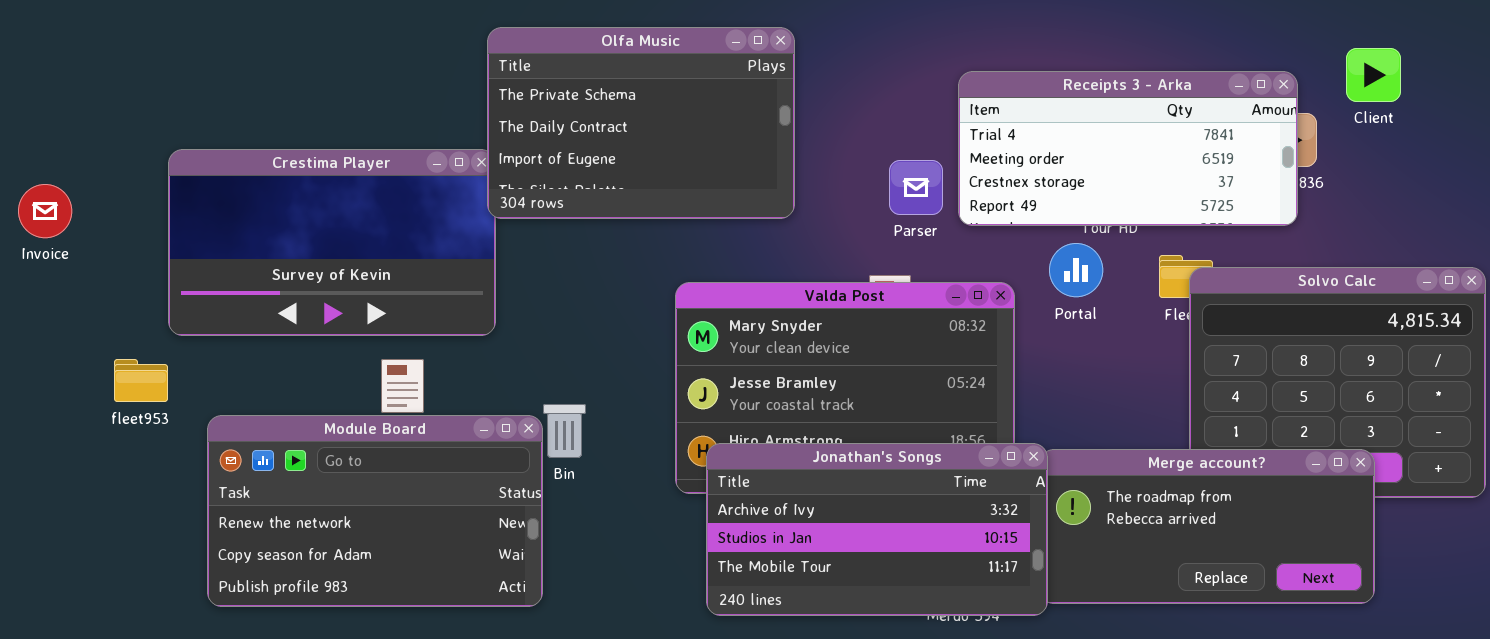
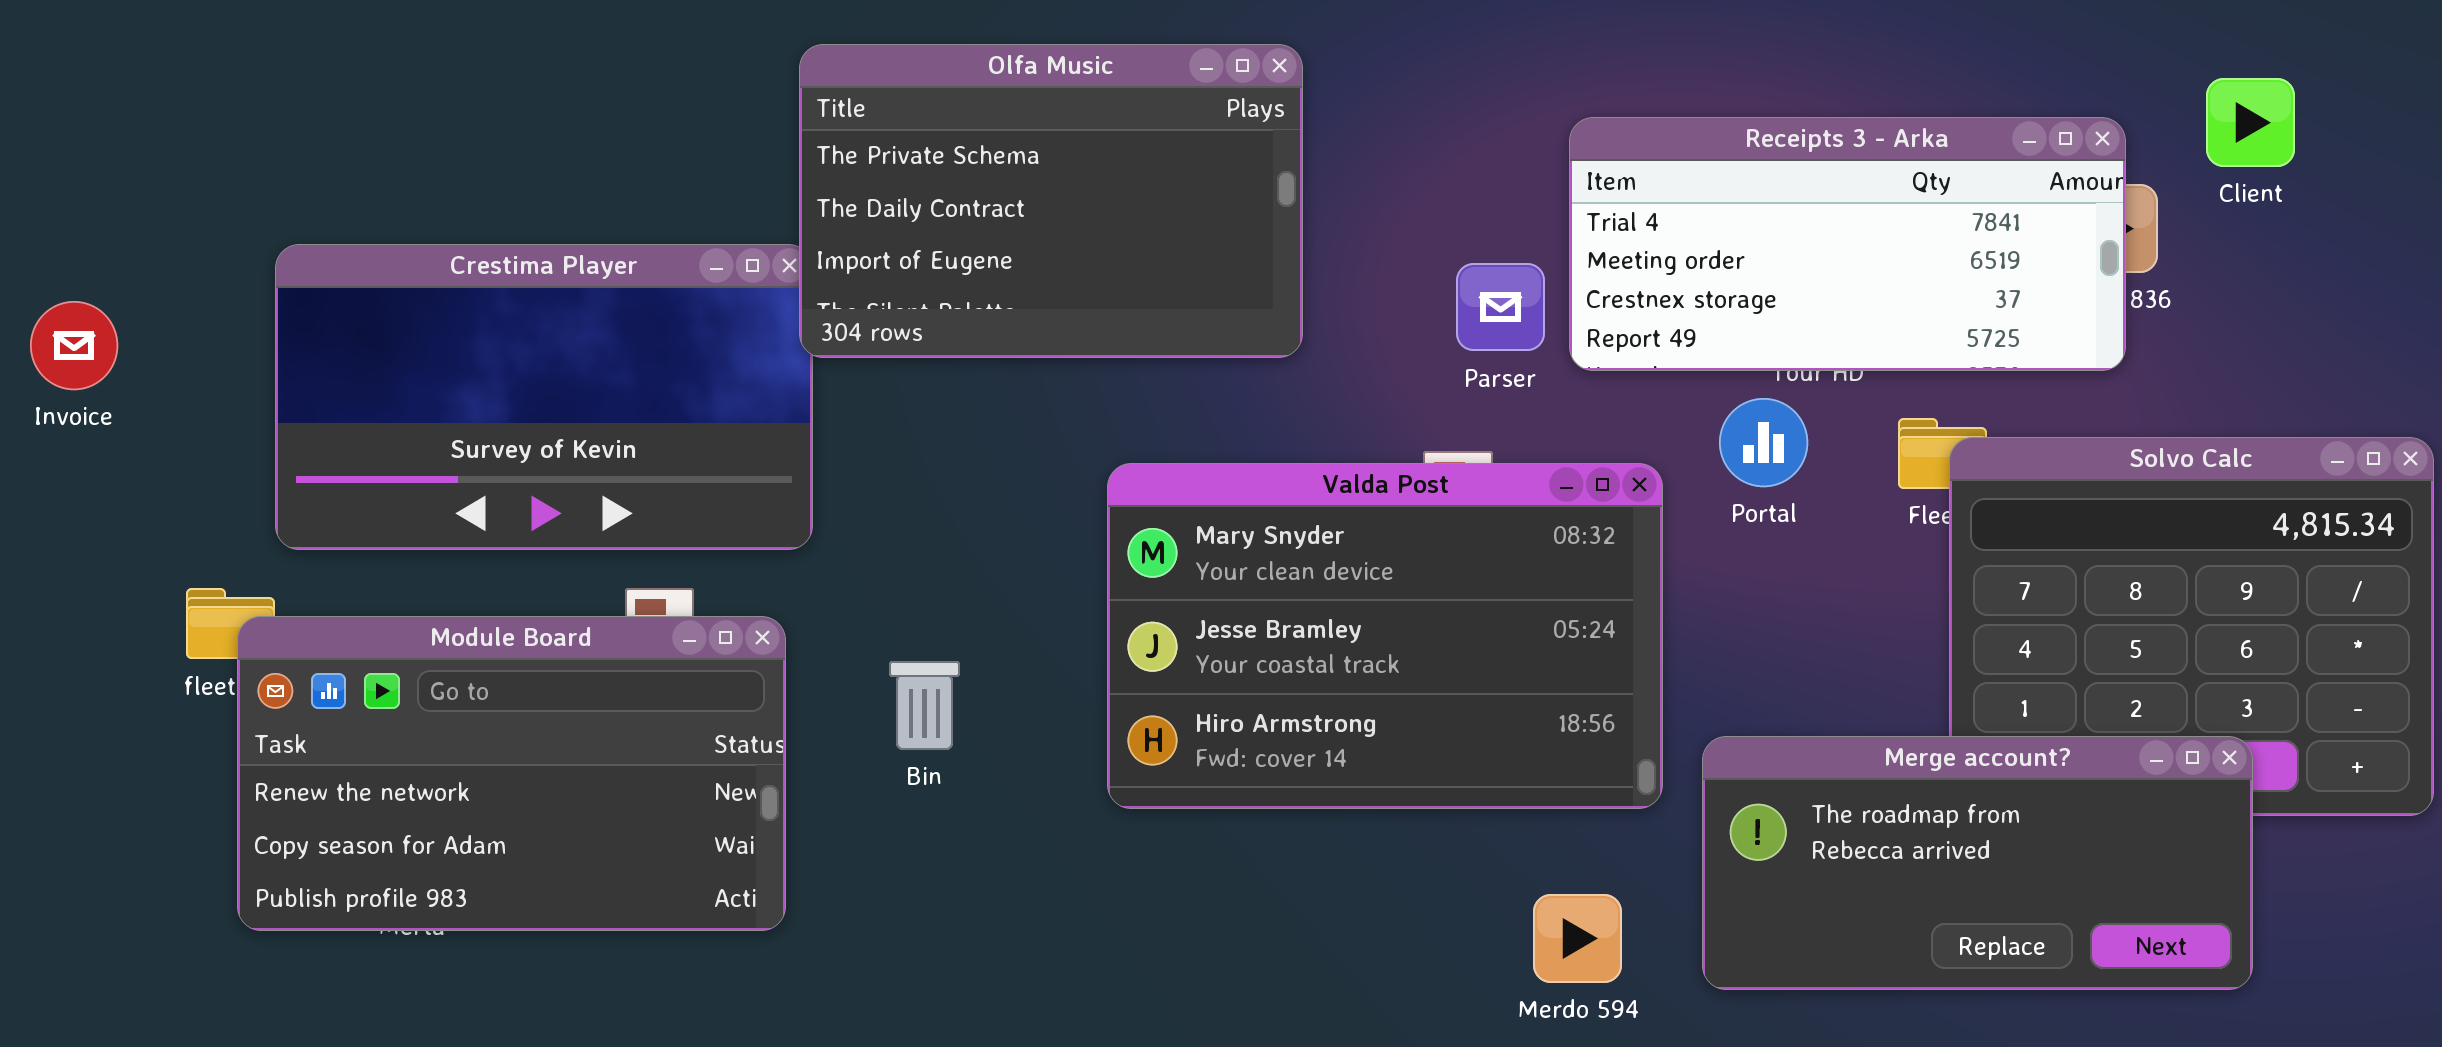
Module Board: [207,415,543,607] -> [237,616,786,931], moved
Jonathan's Songs: [706,443,1048,616] -> none, closed

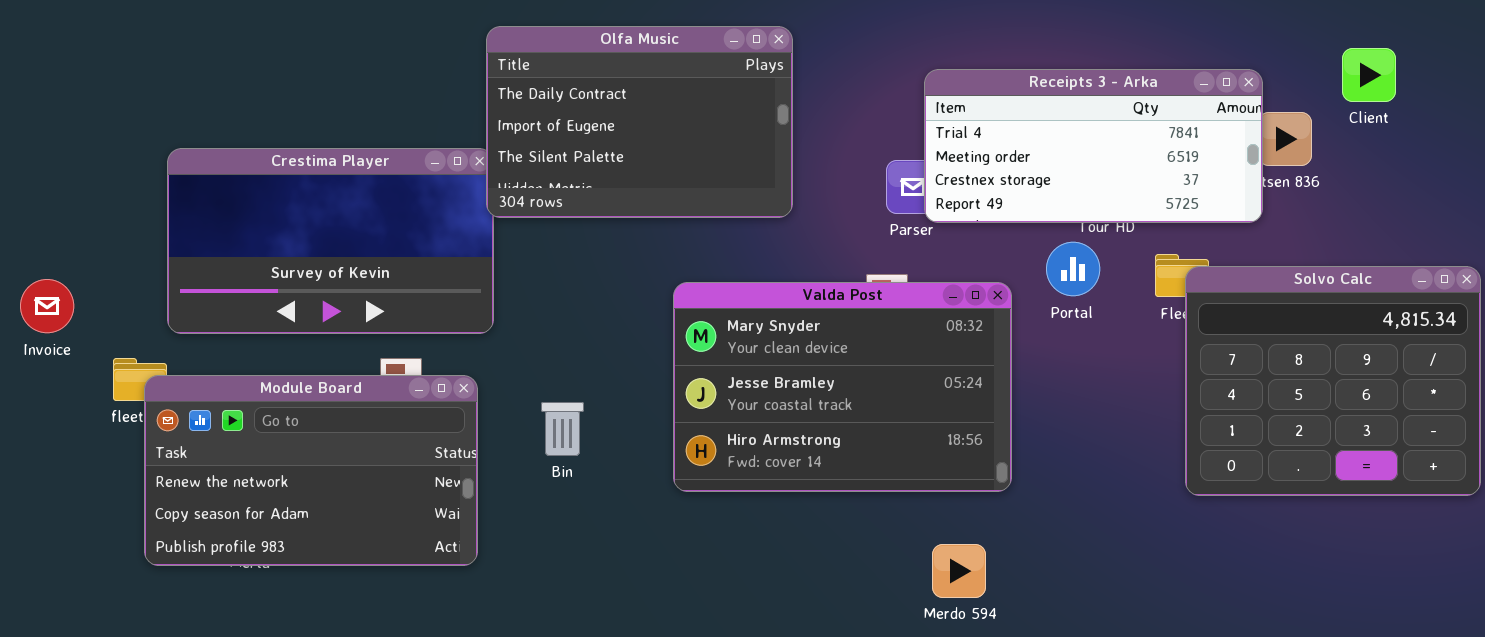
Olfa Music: [799,44,1303,358] -> [486,26,793,218], scrolled down 1 row
Receipts 3 - Arka: [1569,117,2126,371] -> [924,69,1263,223], moved
Invoice: [30,301,118,390] -> [20,279,74,333], moved
Merge account?: [1702,736,2253,990] -> none, closed

